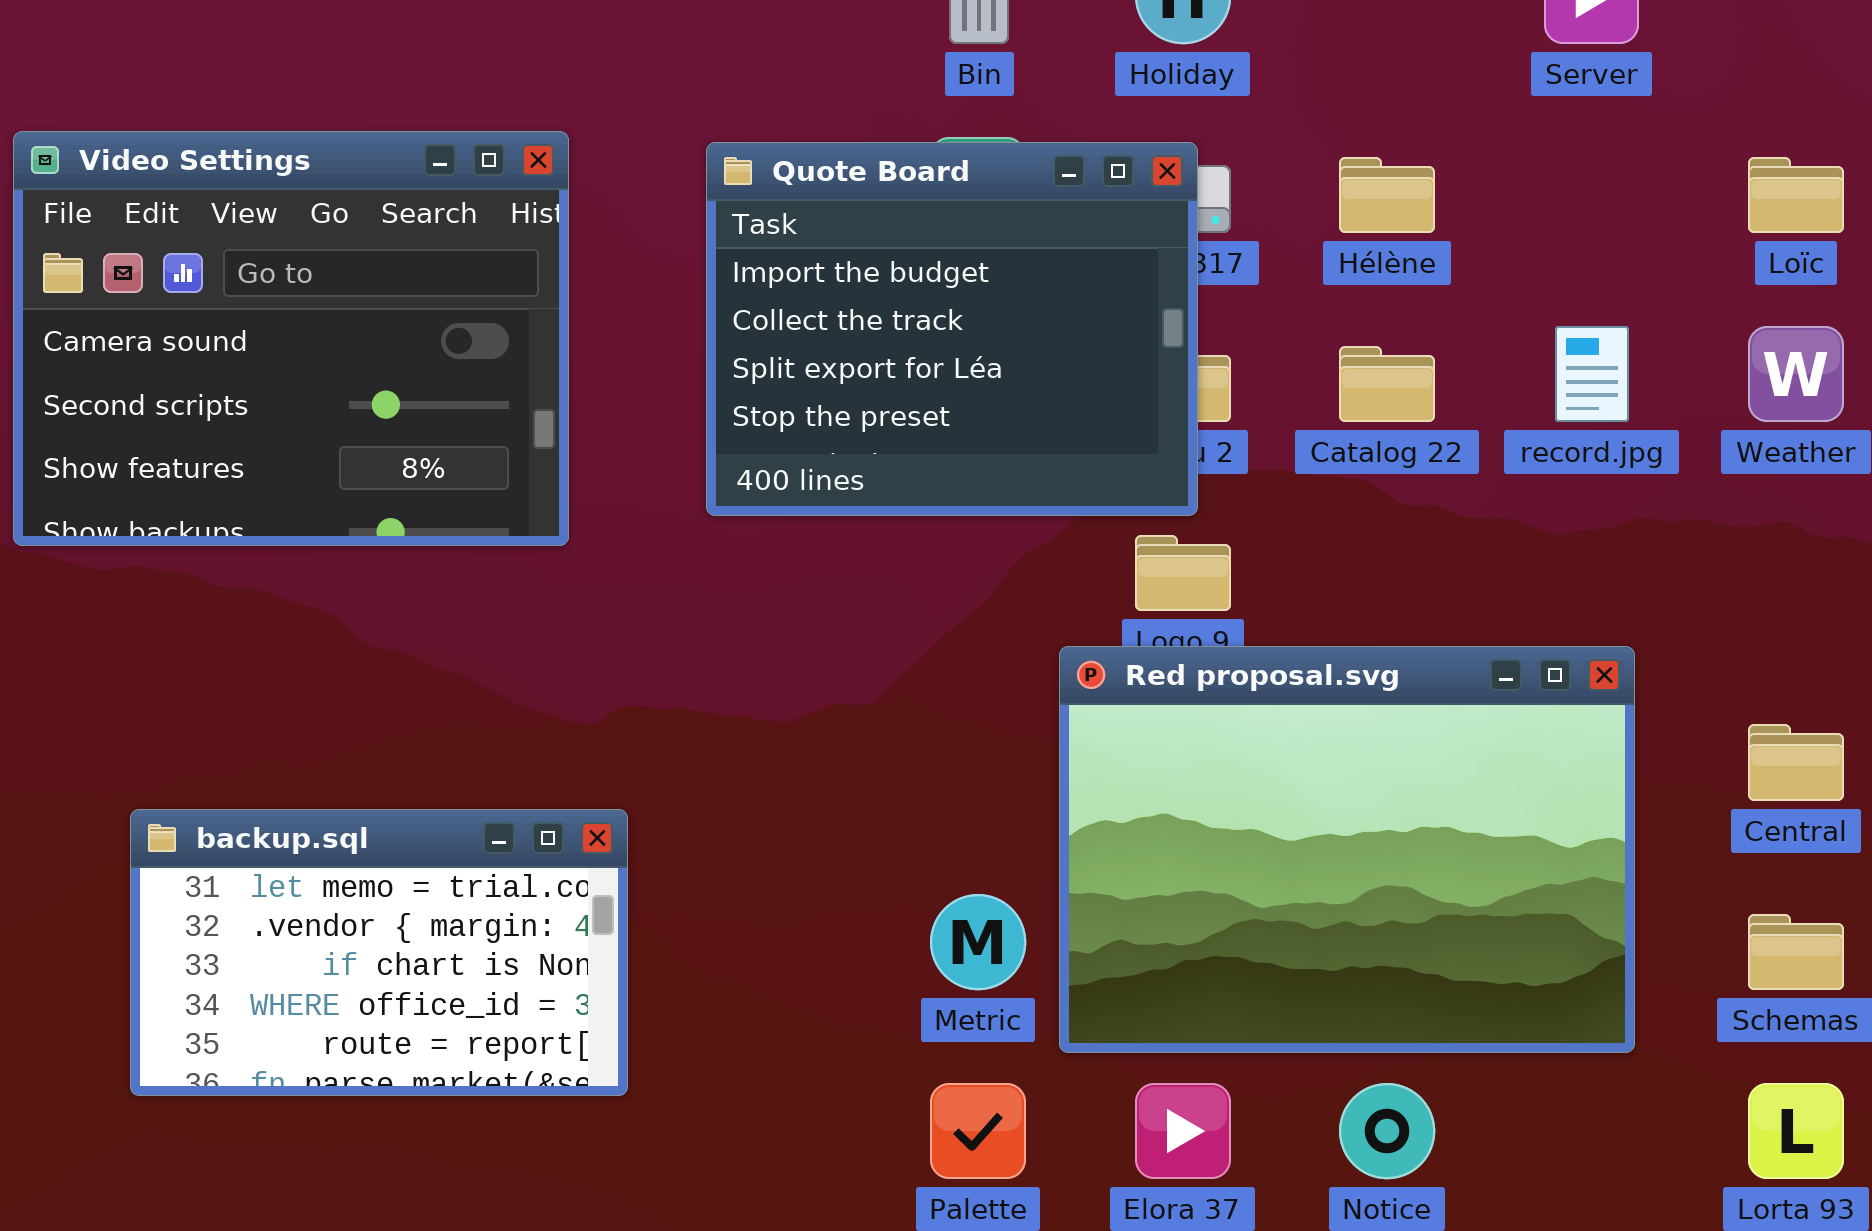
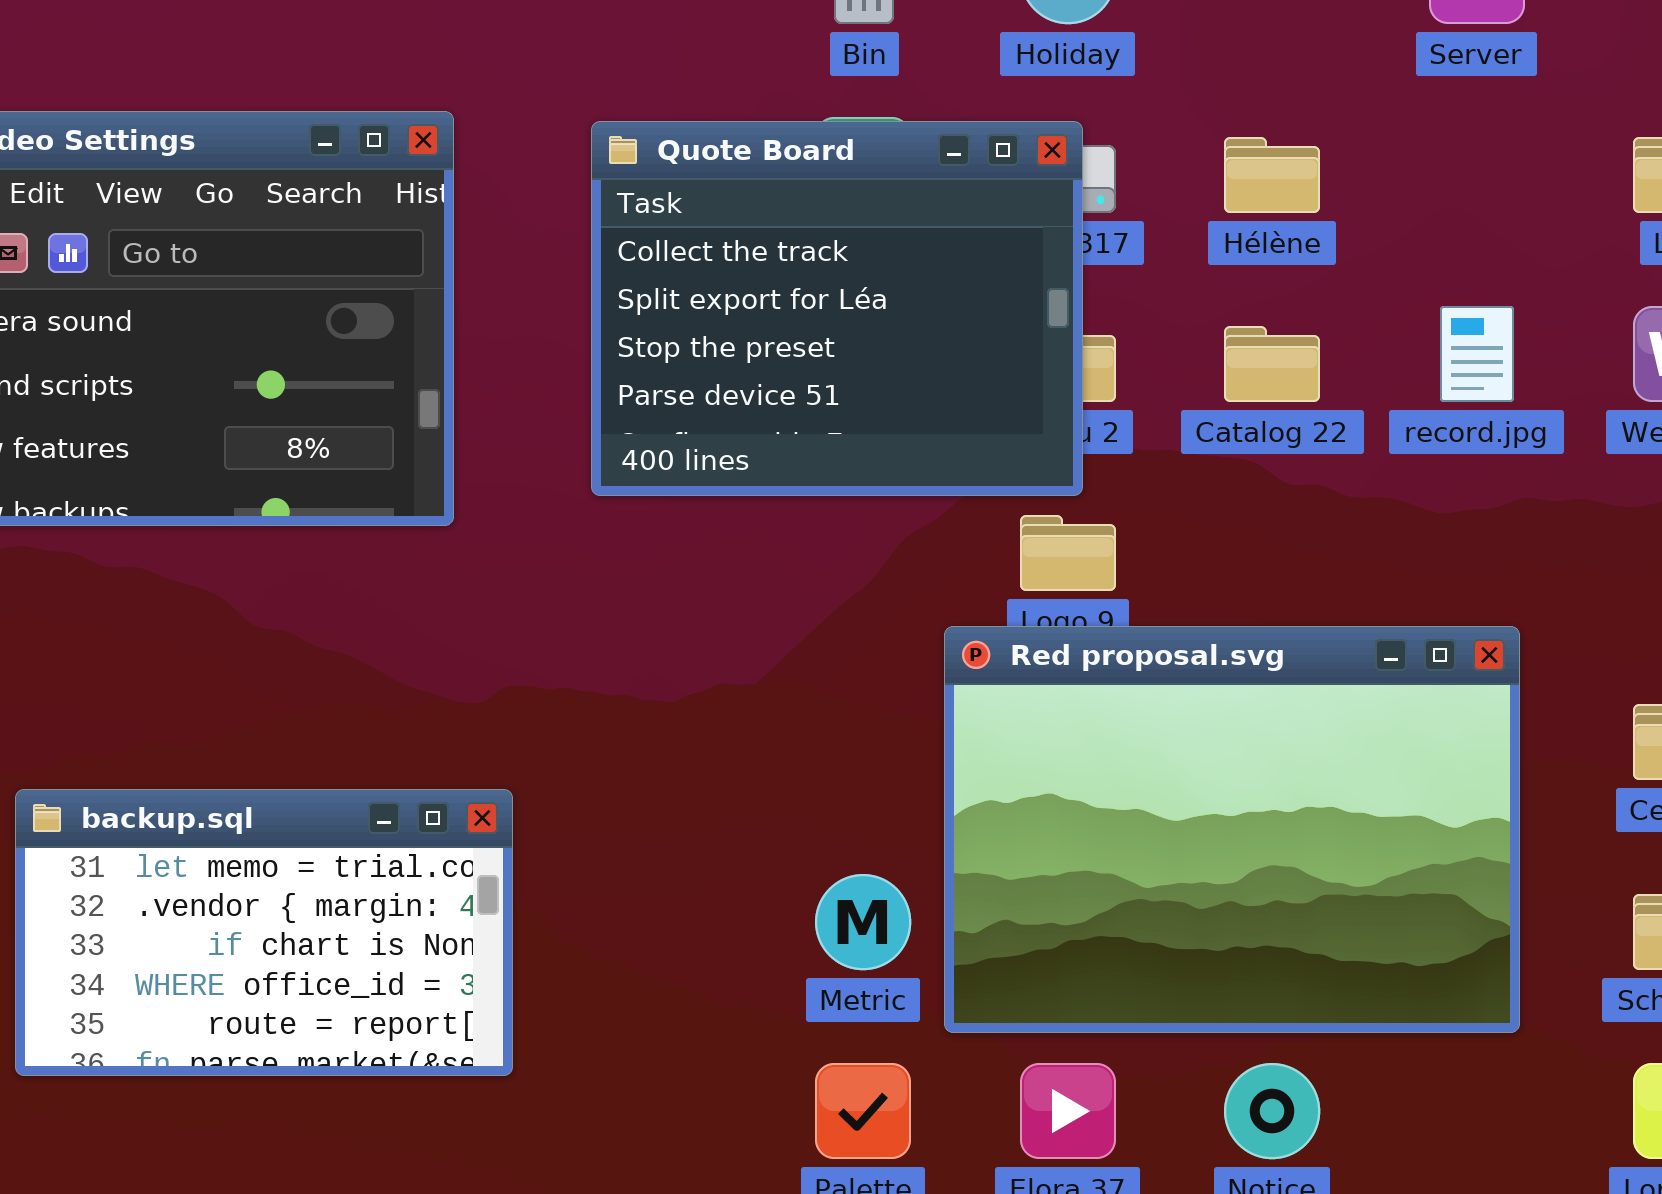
Quote Board: [706,142,1198,516] -> [591,121,1083,496], scrolled down 1 row

